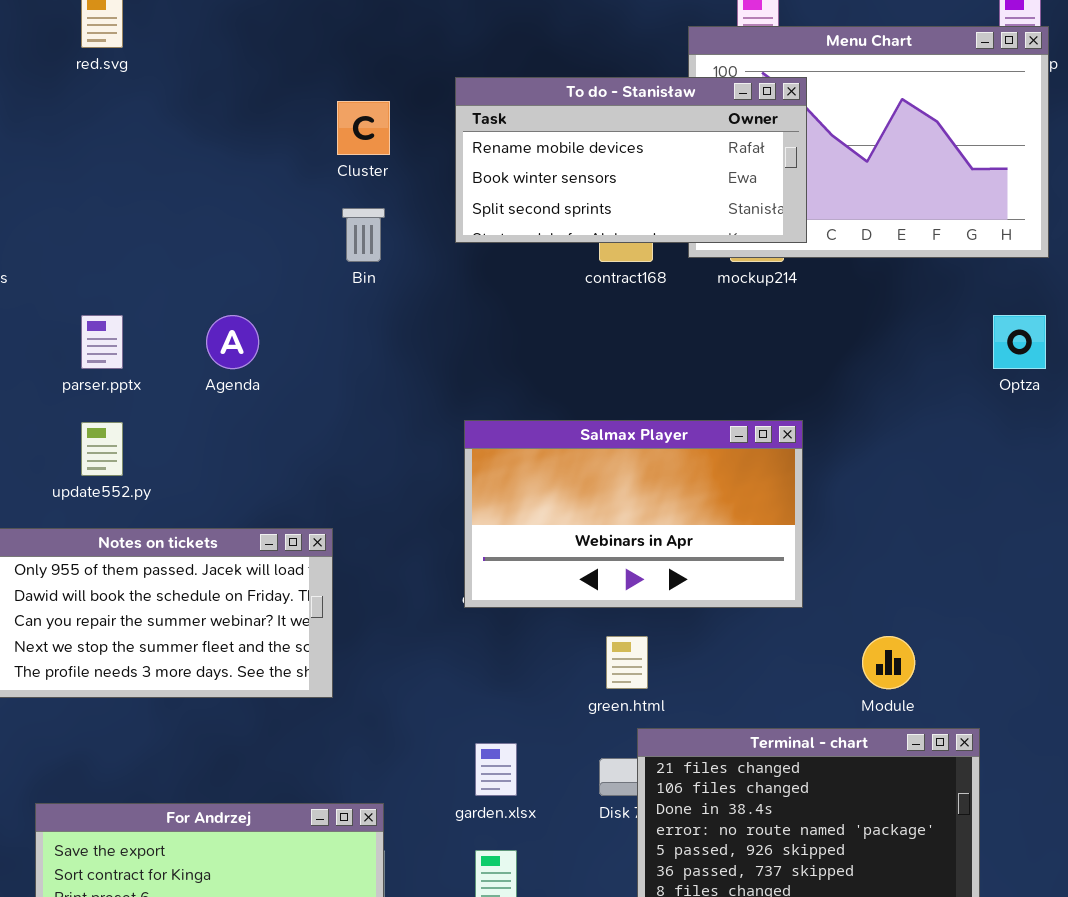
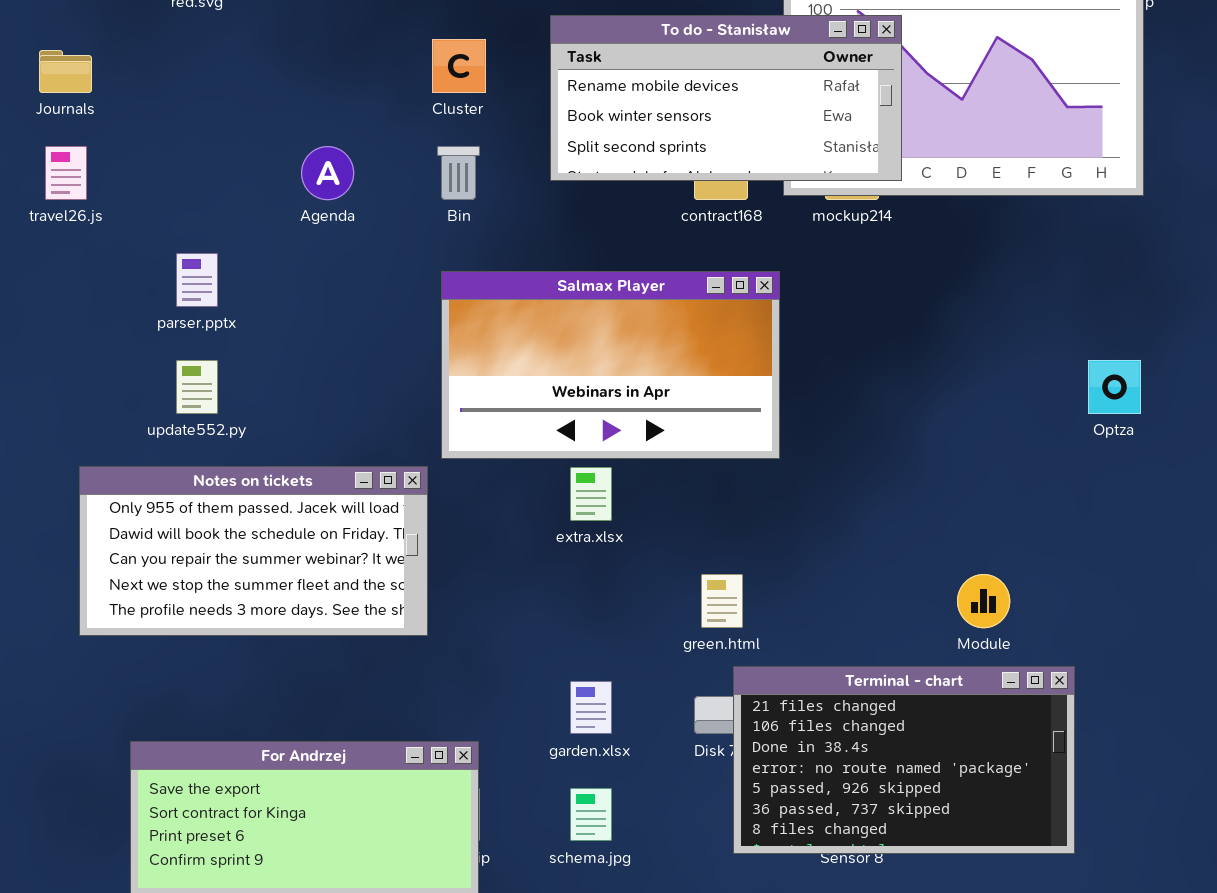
Agenda: [206,315,259,369] -> [301,146,354,200], moved
Optza: [993,315,1046,369] -> [1088,360,1141,414], moved
Salmax Player: [464,420,803,608] -> [441,271,780,459], moved

